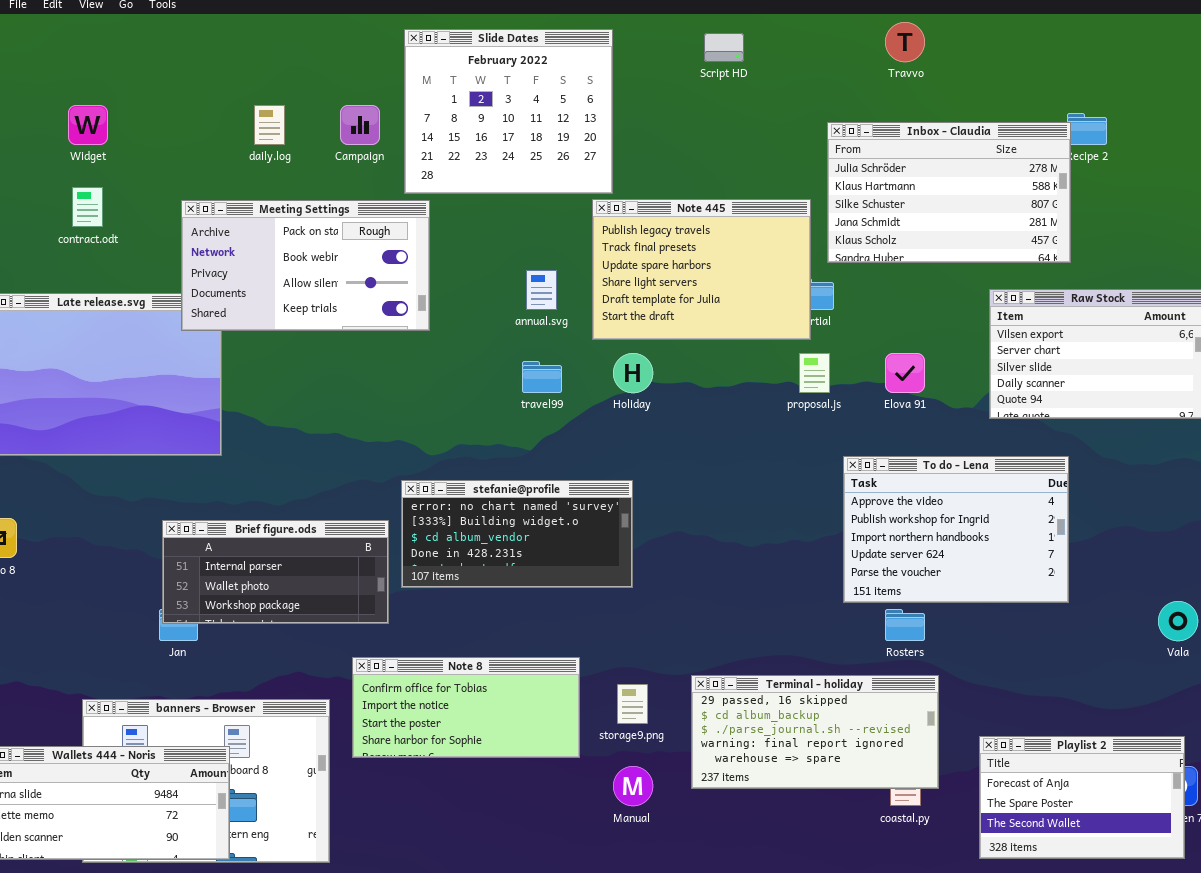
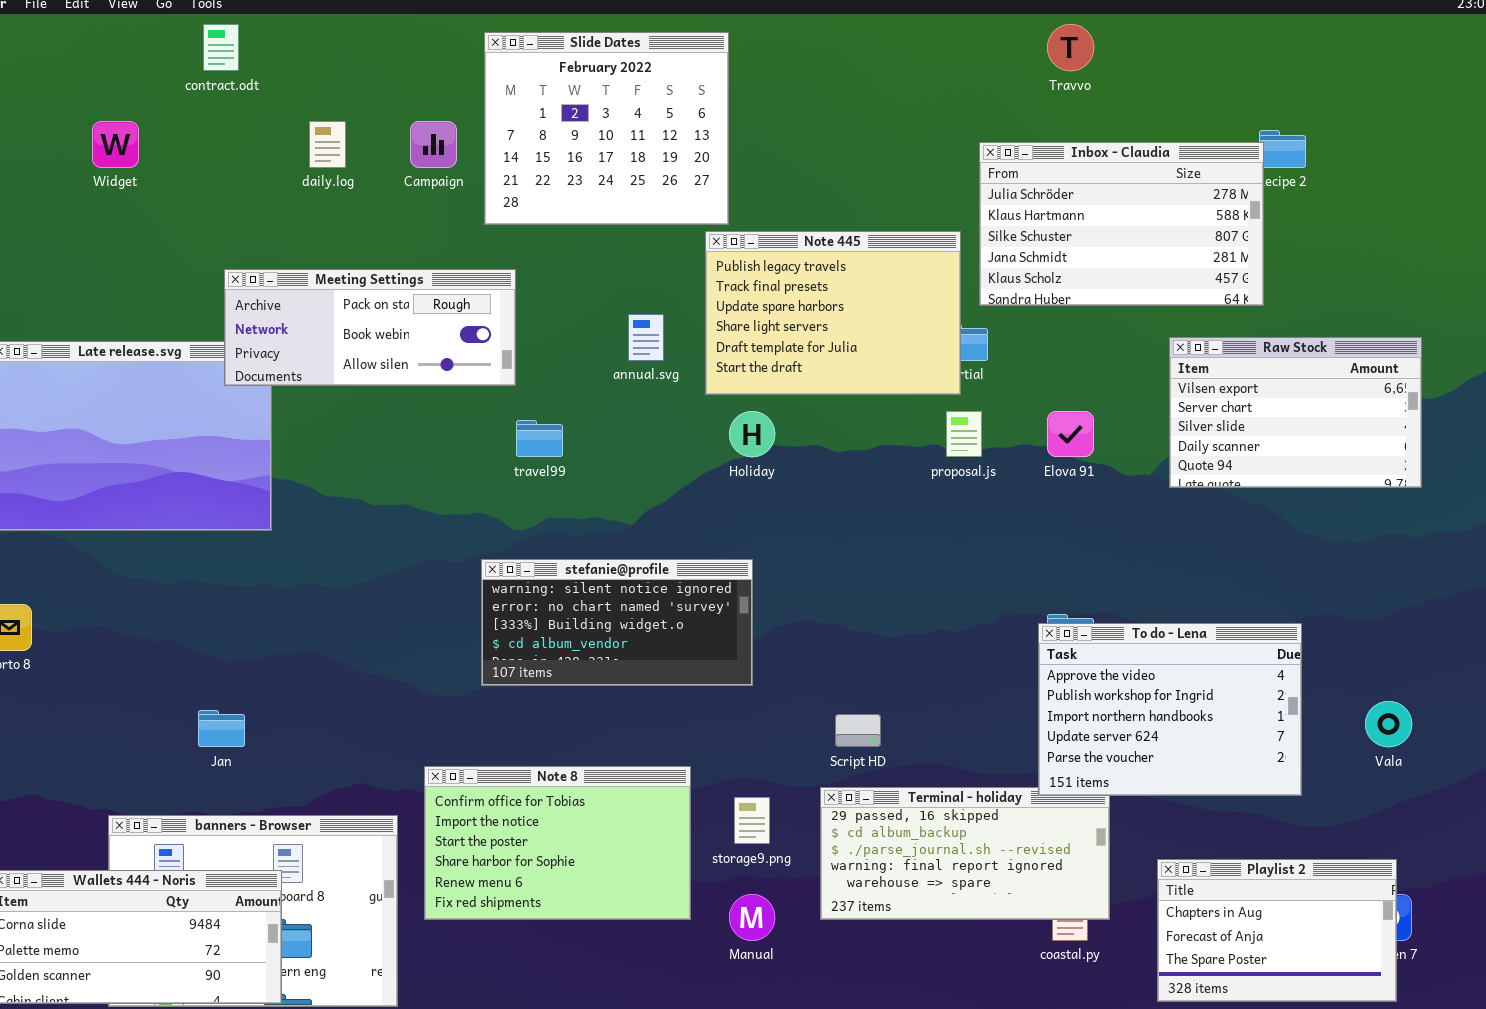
Script HD: [704,33,744,62] -> [835,714,881,747], moved
contract.odt: [72,187,103,227] -> [203,24,239,71], moved
Meeting Settings: [181,200,430,331] -> [224,269,516,386], resized
travel99: [522,361,562,393] -> [516,420,563,457], moved
To do - Lena: [843,456,1069,603] -> [1038,623,1302,796], moved
stefanie@profile: [401,480,633,588] -> [481,559,753,686], scrolled up 1 row
Brief figure.ods: [162,520,389,624] -> none, closed
Note 8: [352,657,580,758] -> [424,766,691,920], resized
Playlist 2: [979,736,1185,859] -> [1157,859,1397,1002], scrolled up 1 row

